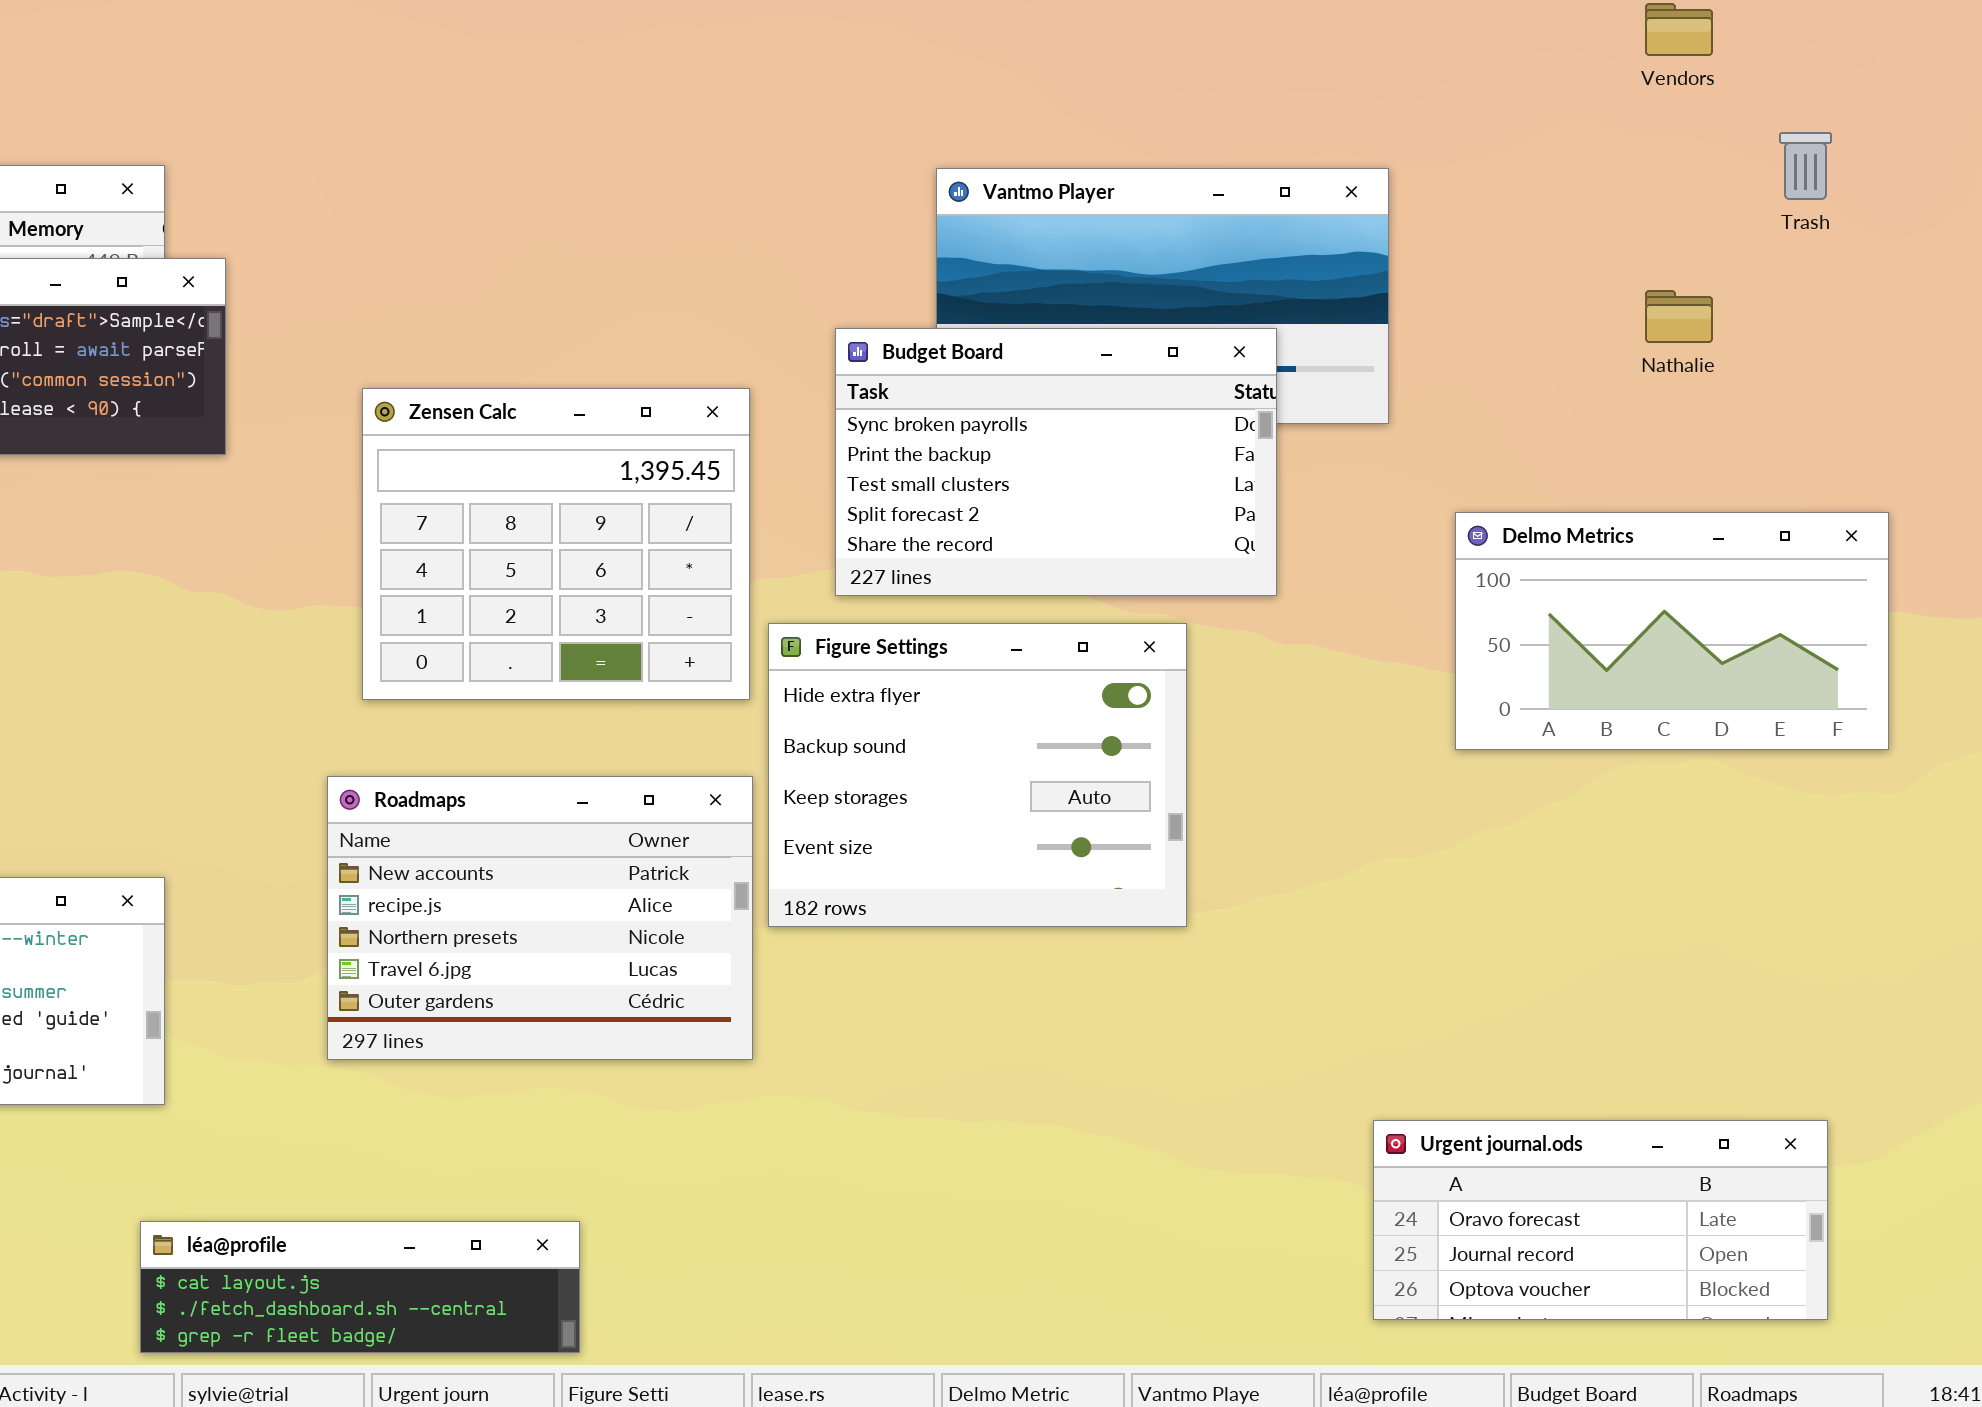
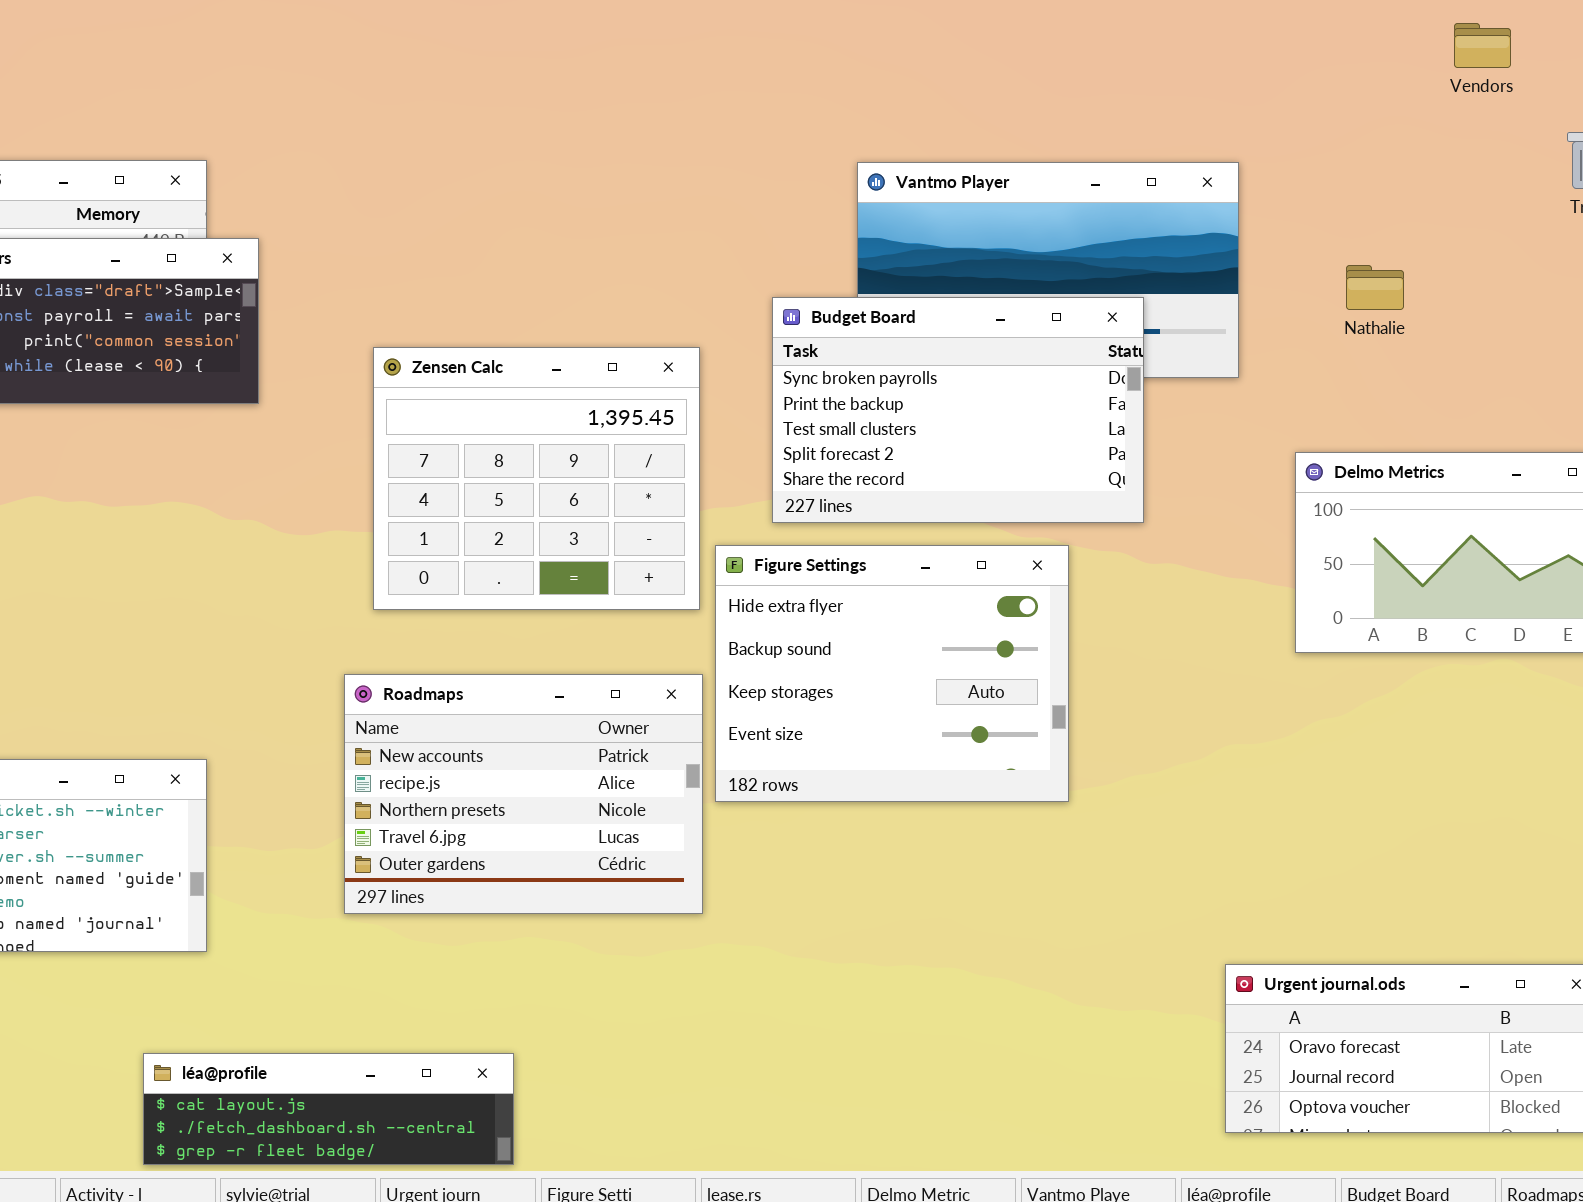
Nathalie: [1645,290,1713,343] -> [1346,265,1404,310], moved
léa@profile: [140,1221,580,1353] -> [143,1053,514,1165], moved

